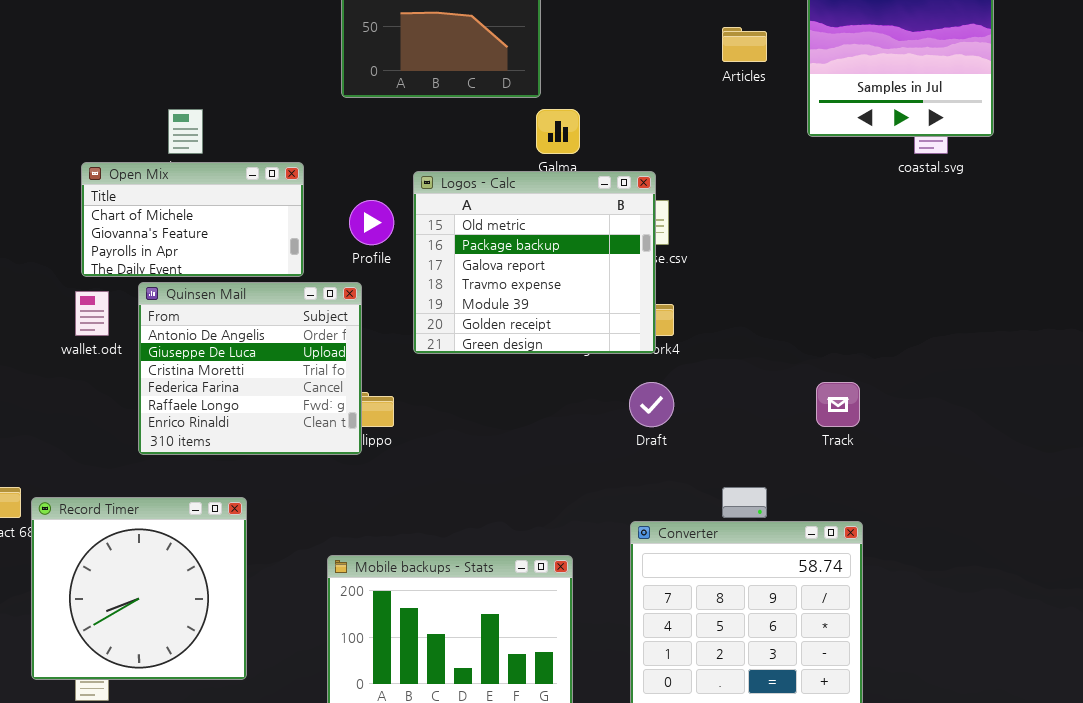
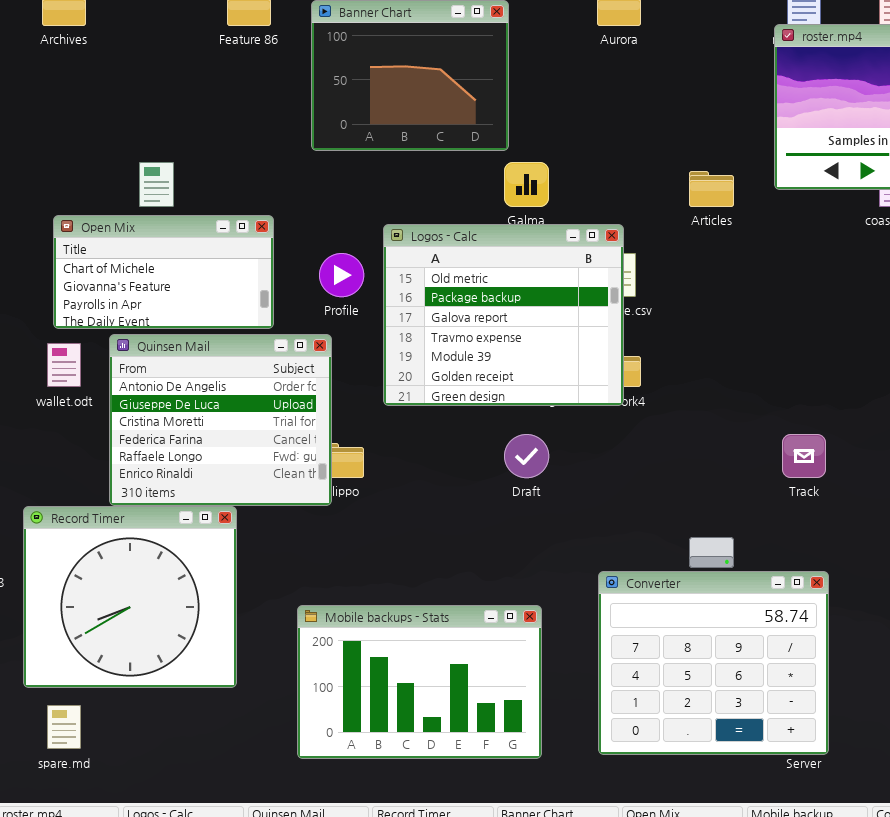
Articles: [722,27,767,62] -> [689,171,734,207], moved
Draft: [629,382,674,427] -> [504,434,549,478], moved
Record Timer: [31,497,247,680] -> [23,506,237,688], moved

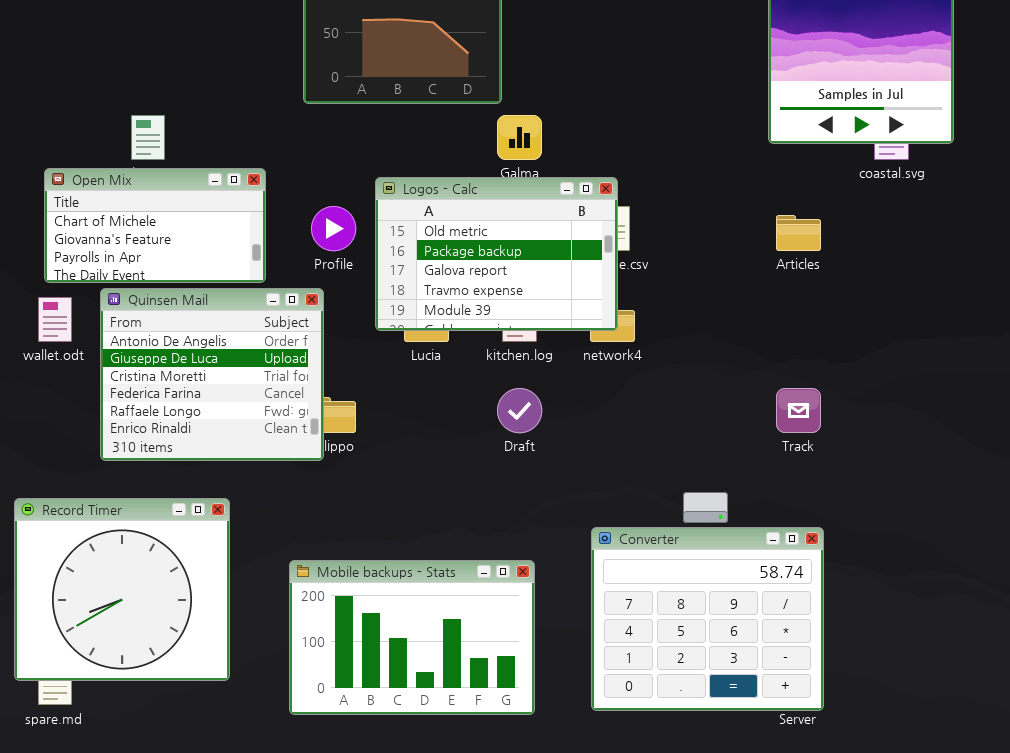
Articles: [689,171,734,207] -> [776,215,821,251], moved
Logos - Calc: [383,224,624,406] -> [375,177,618,331], resized
Record Timer: [23,506,237,688] -> [14,498,230,681], moved

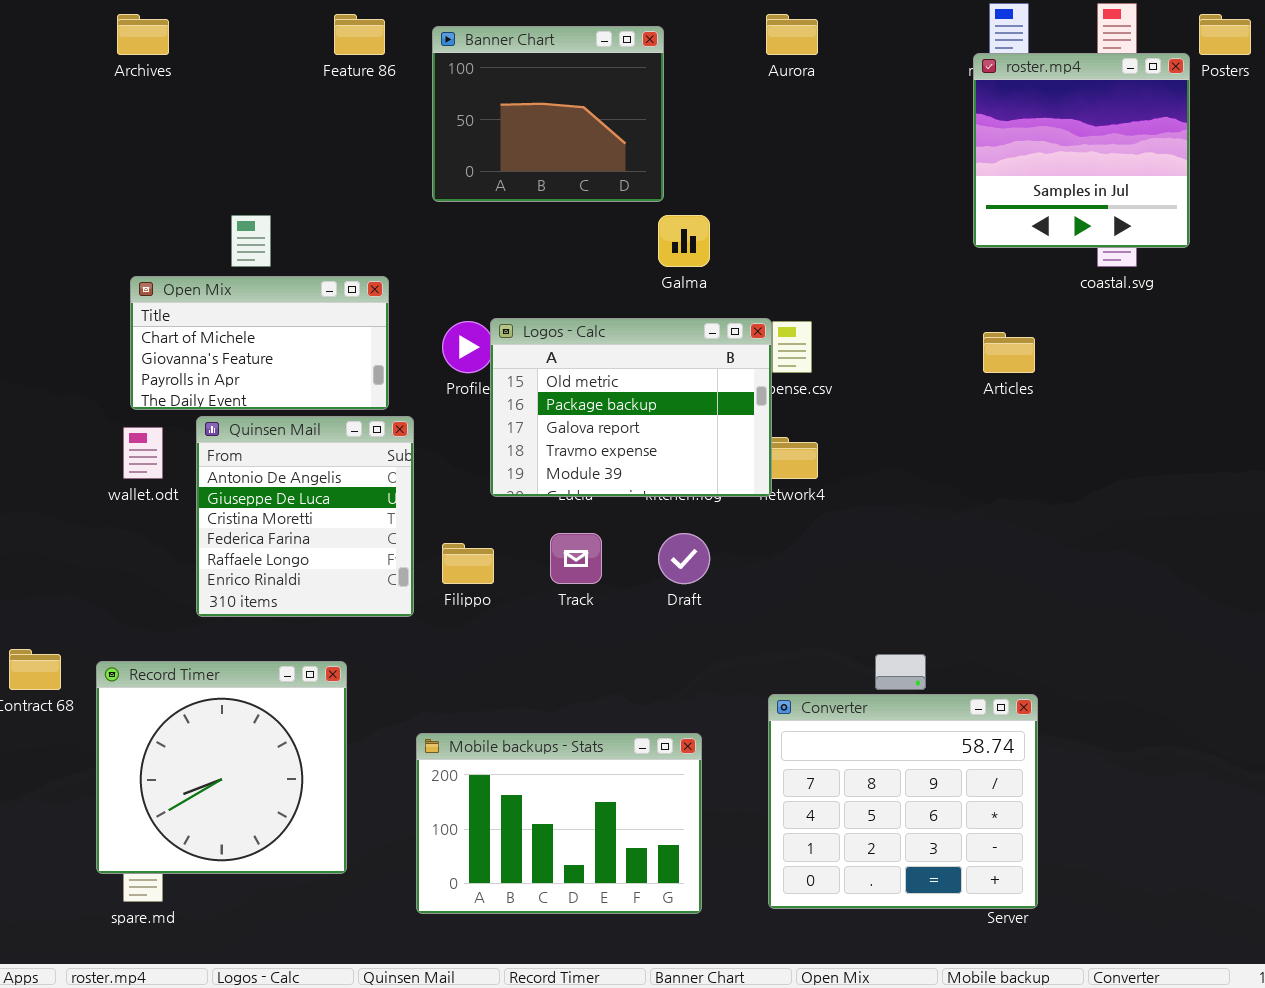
Logos - Calc: [375,177,618,331] -> [490,318,772,497], moved
Quinsen Mail: [100,288,324,461] -> [196,416,414,617], resized
Track: [776,388,821,433] -> [550,533,602,584], moved

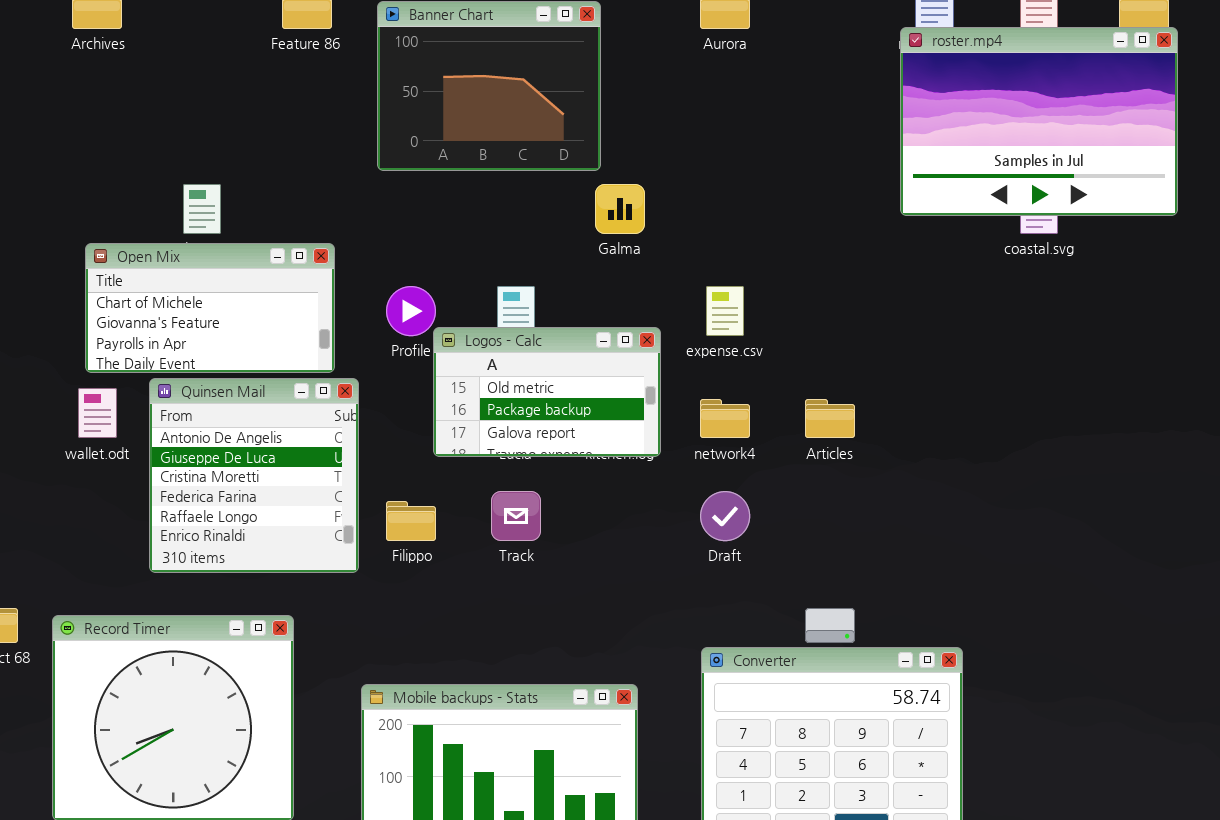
roster.mp4: [973,53,1190,248] -> [900,27,1178,216], resized
Logos - Calc: [490,318,772,497] -> [433,327,661,457], resized
Articles: [983,332,1035,373] -> [805,399,855,438], moved
Draft: [658,533,710,584] -> [700,491,750,541], moved

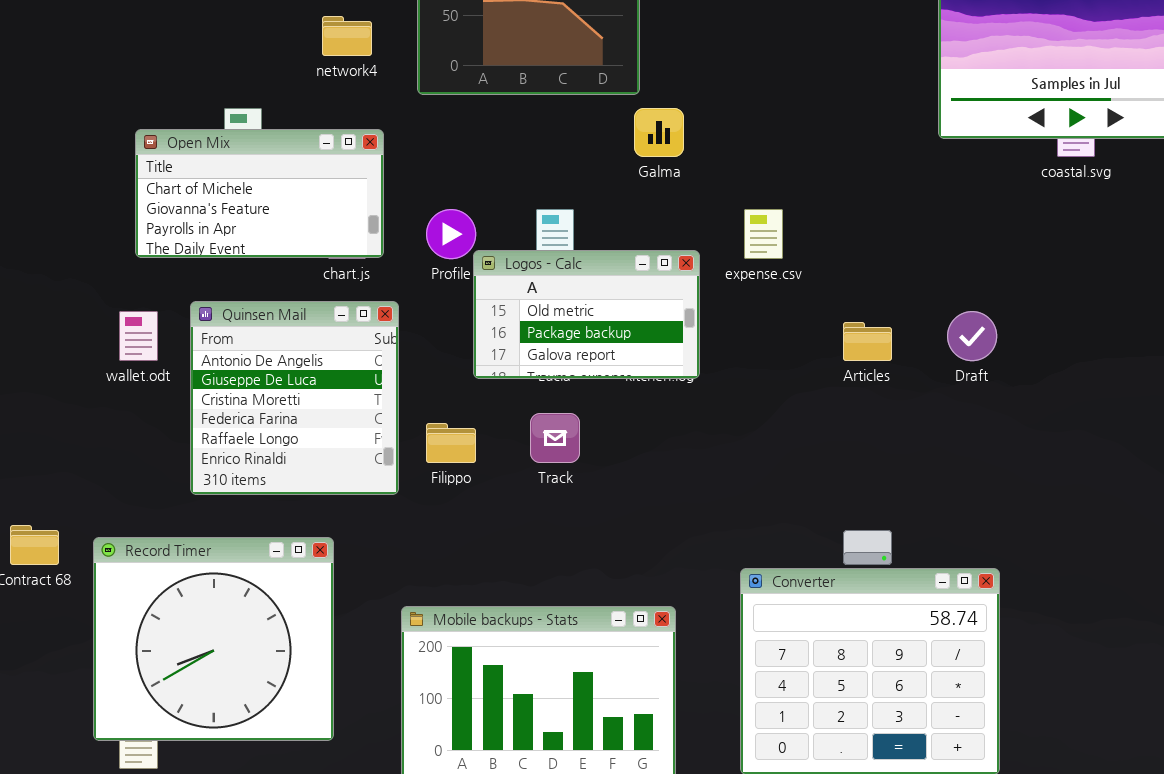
Open Mix: [85,243,335,373] -> [135,129,384,258], moved
network4: [700,399,750,438] -> [322,16,372,56], moved
Draft: [700,491,750,541] -> [947,311,997,361], moved

